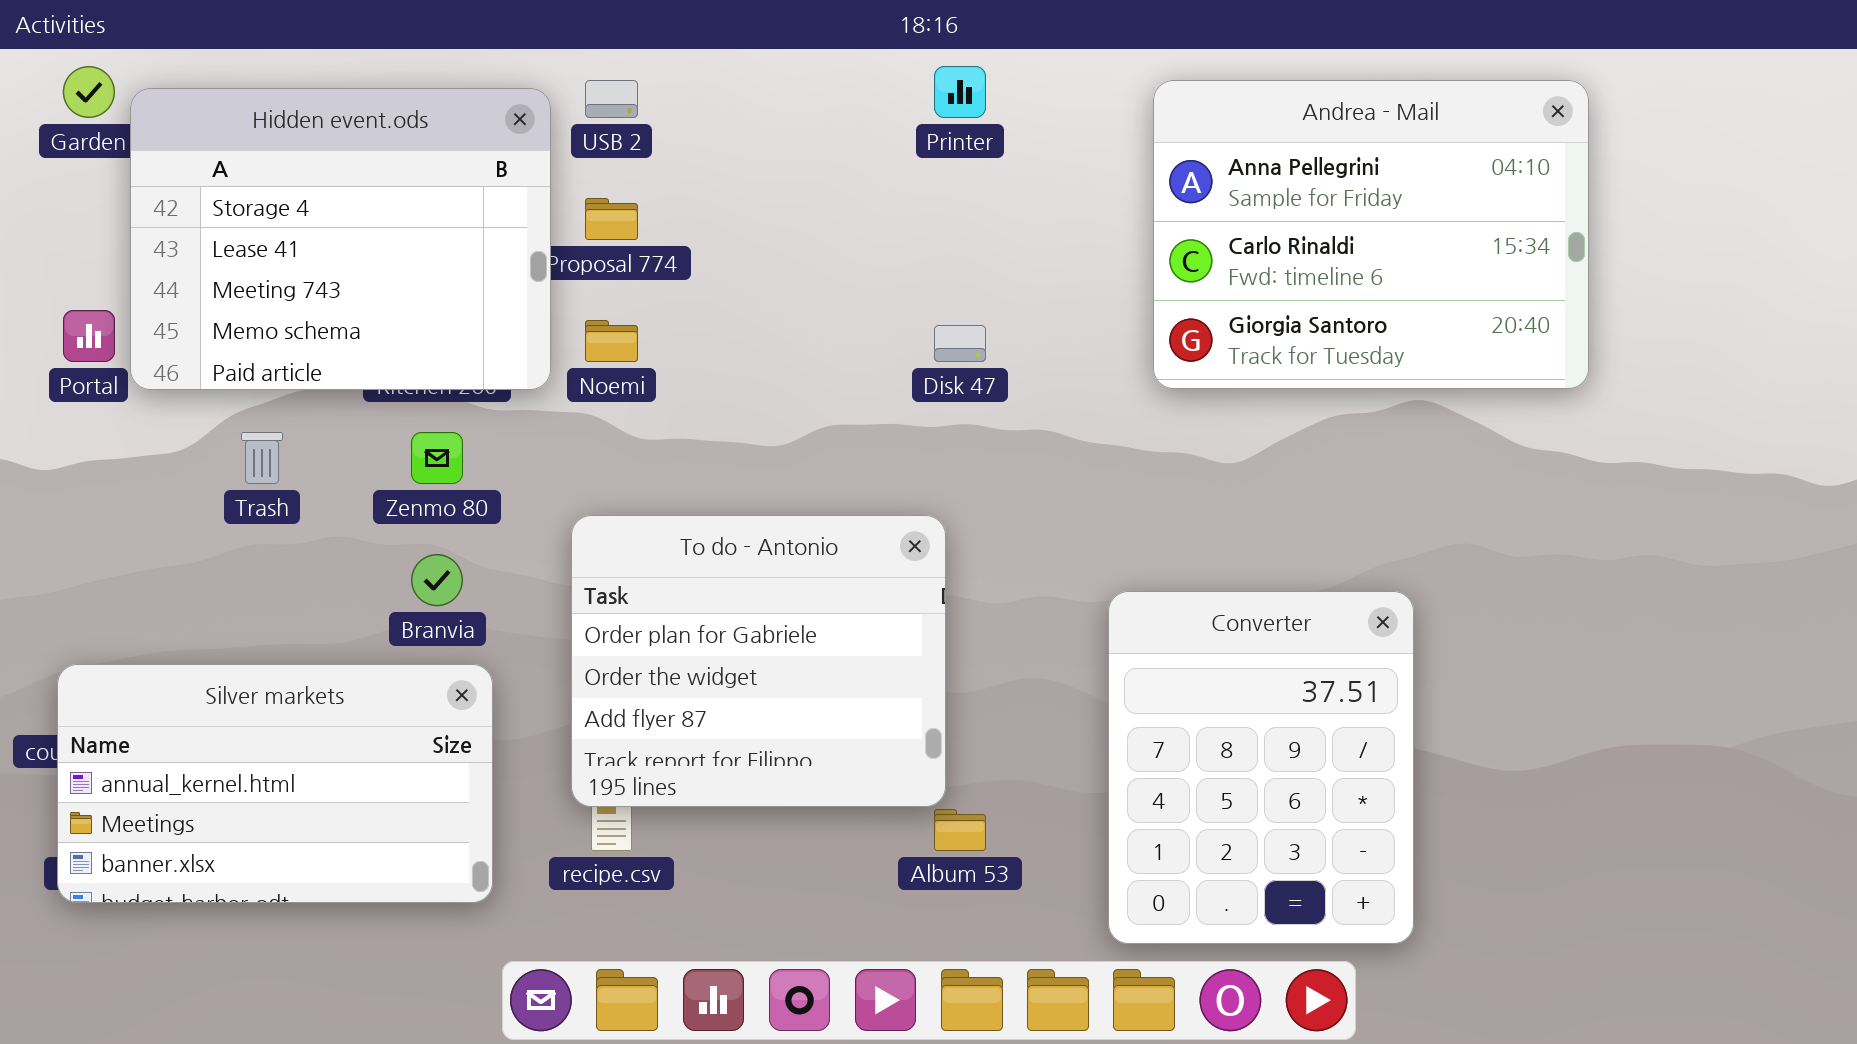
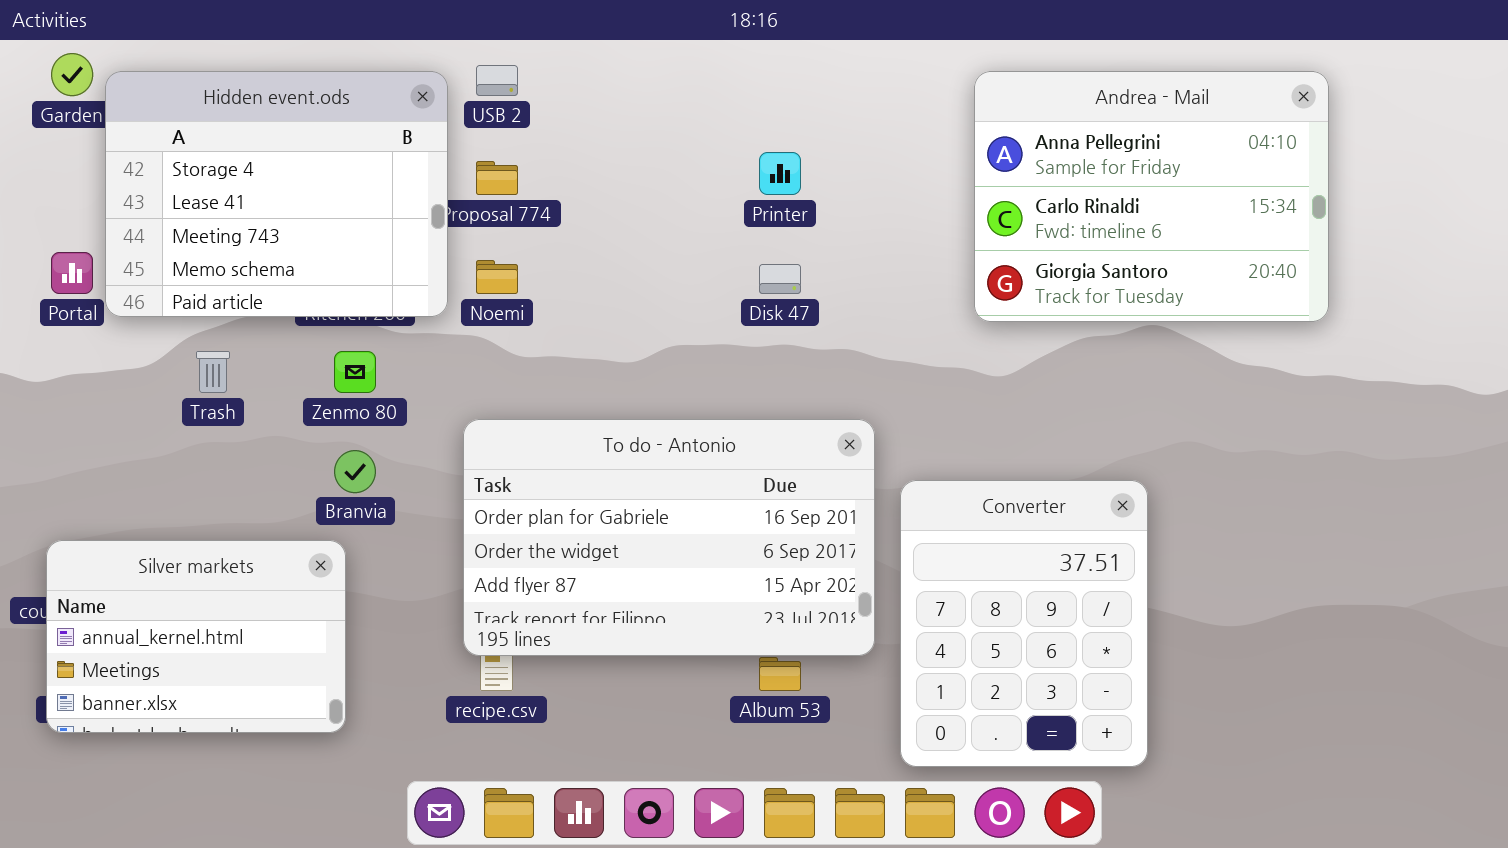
Printer: [934,66,986,118] -> [759,152,801,195], moved
Andrea - Mail: [1153,80,1589,389] -> [974,71,1329,322], moved
To do - Antonio: [571,515,946,807] -> [463,419,875,656], resized
Silver markets: [57,664,493,903] -> [46,540,346,733], resized

